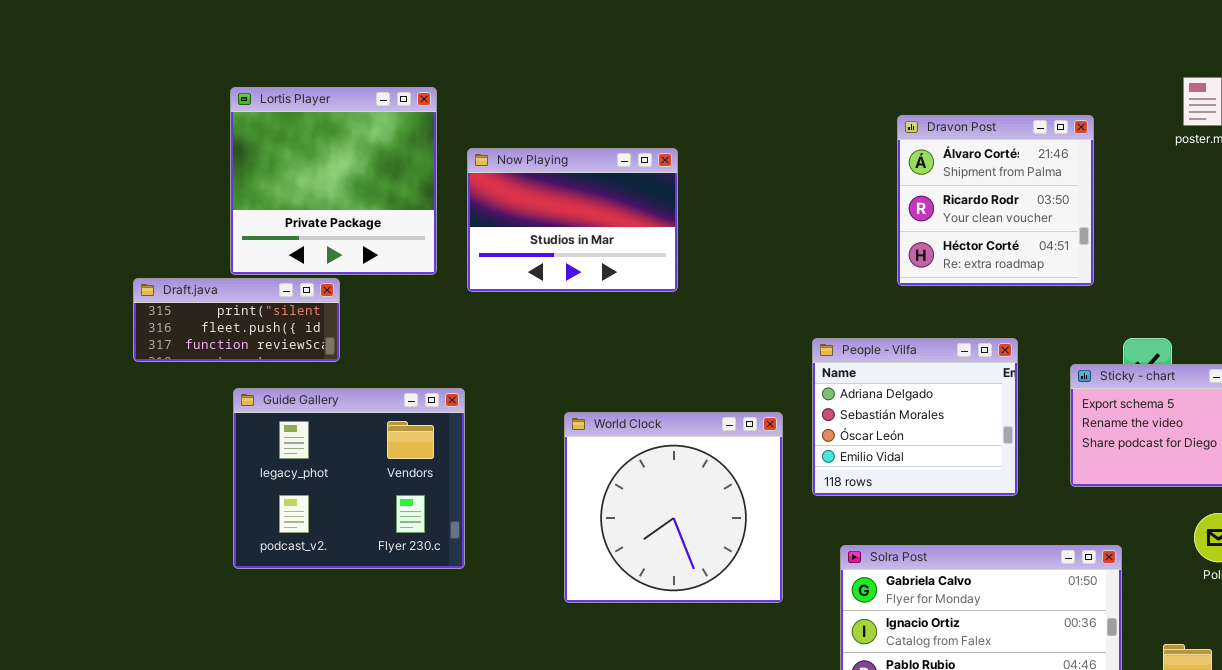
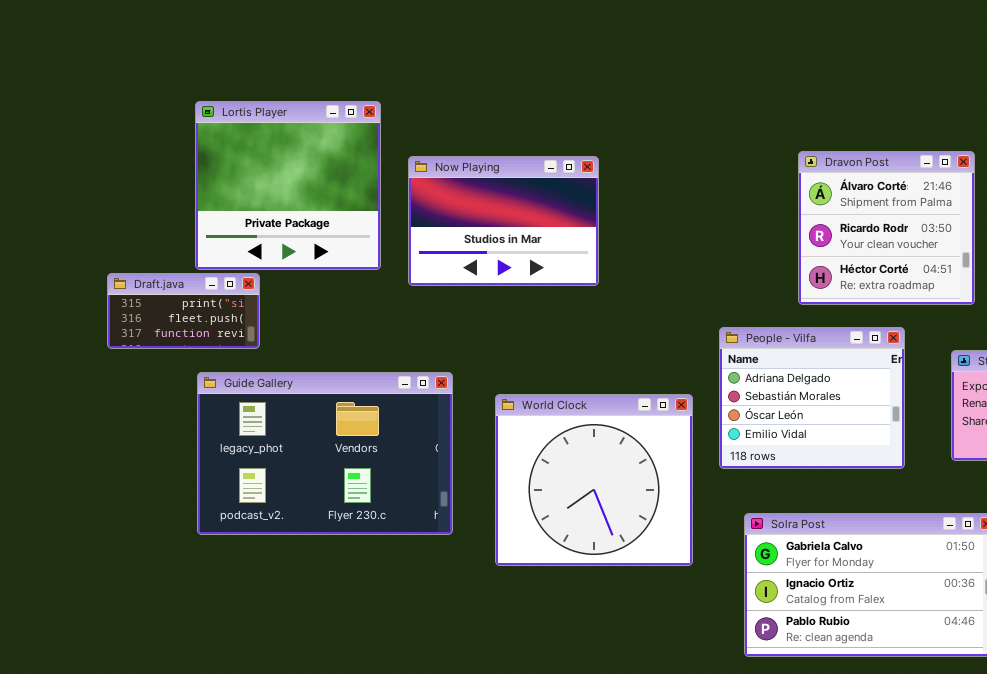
Dravon Post: [897,115,1094,286] -> [798,151,975,305], moved
Draft.java: [133,278,340,362] -> [107,273,260,349], resized
Guide Gallery: [233,388,465,569] -> [197,372,453,535], resized

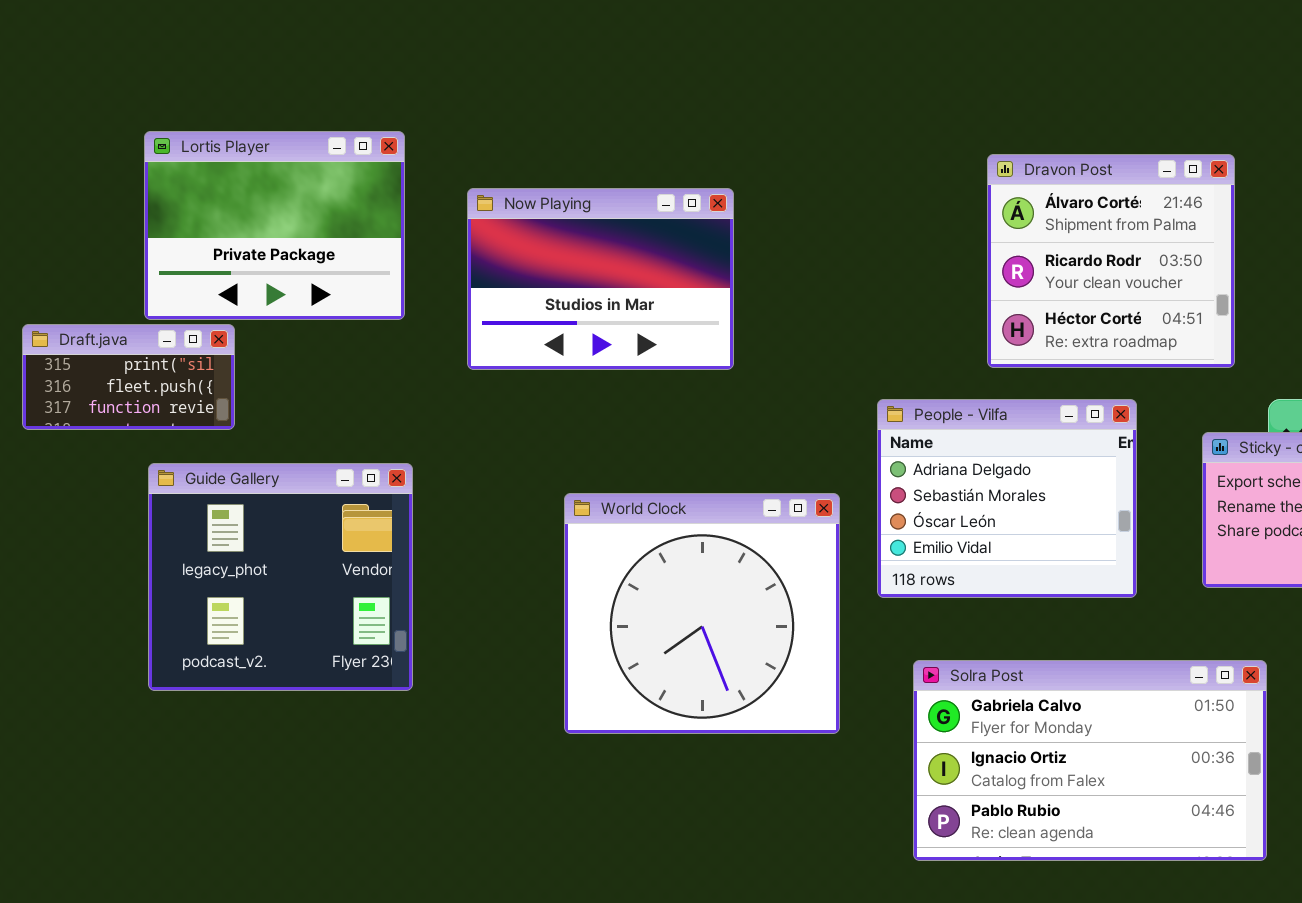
Lortis Player: [195,101,381,270] -> [144,131,405,320], resized
Now Playing: [408,156,599,286] -> [467,188,734,370], moved
Guide Gallery: [197,372,453,535] -> [148,463,413,691], resized

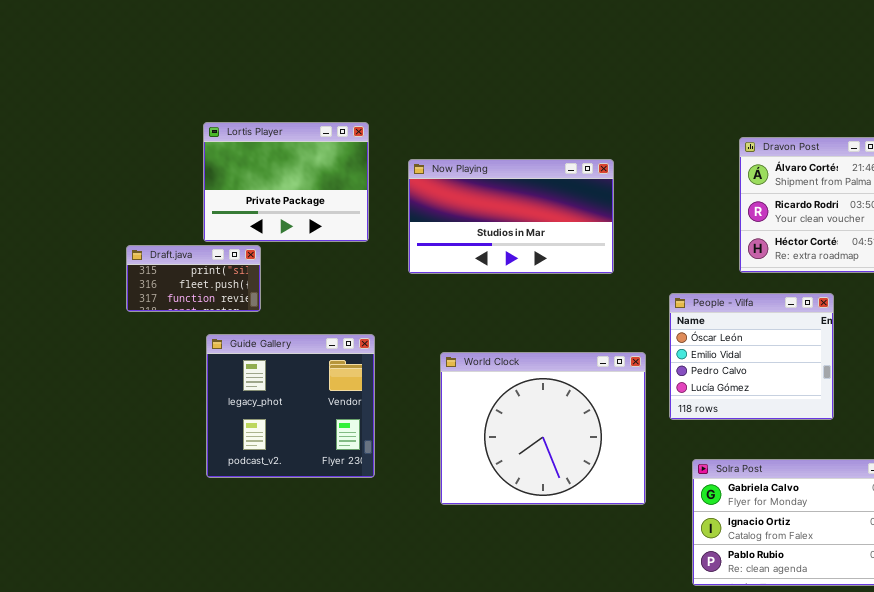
Now Playing: [467,188,734,370] -> [408,159,614,274], resized
People - Vilfa: [877,399,1137,598] -> [669,293,834,420], scrolled down 2 rows
World Clock: [564,493,840,734] -> [440,352,646,505], resized

